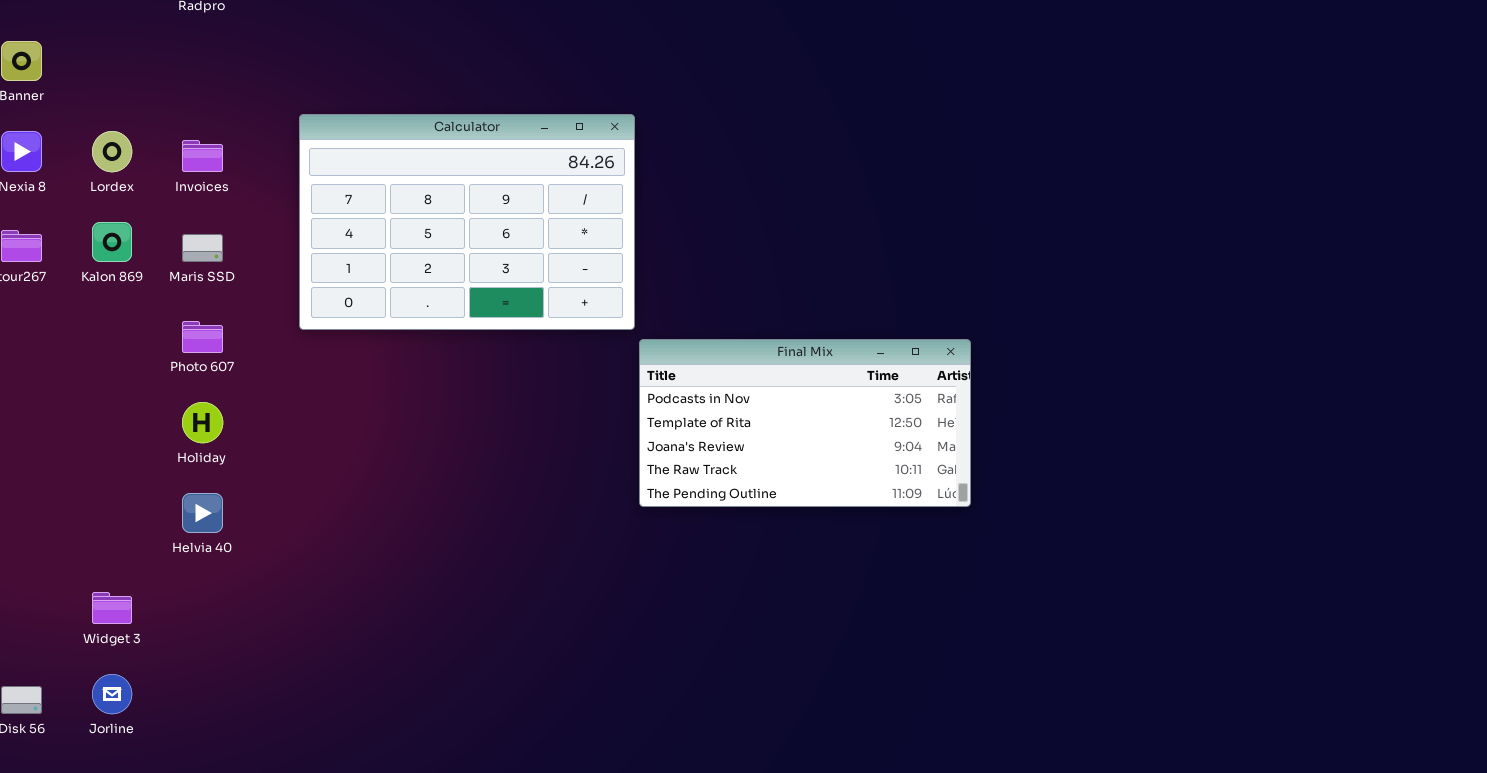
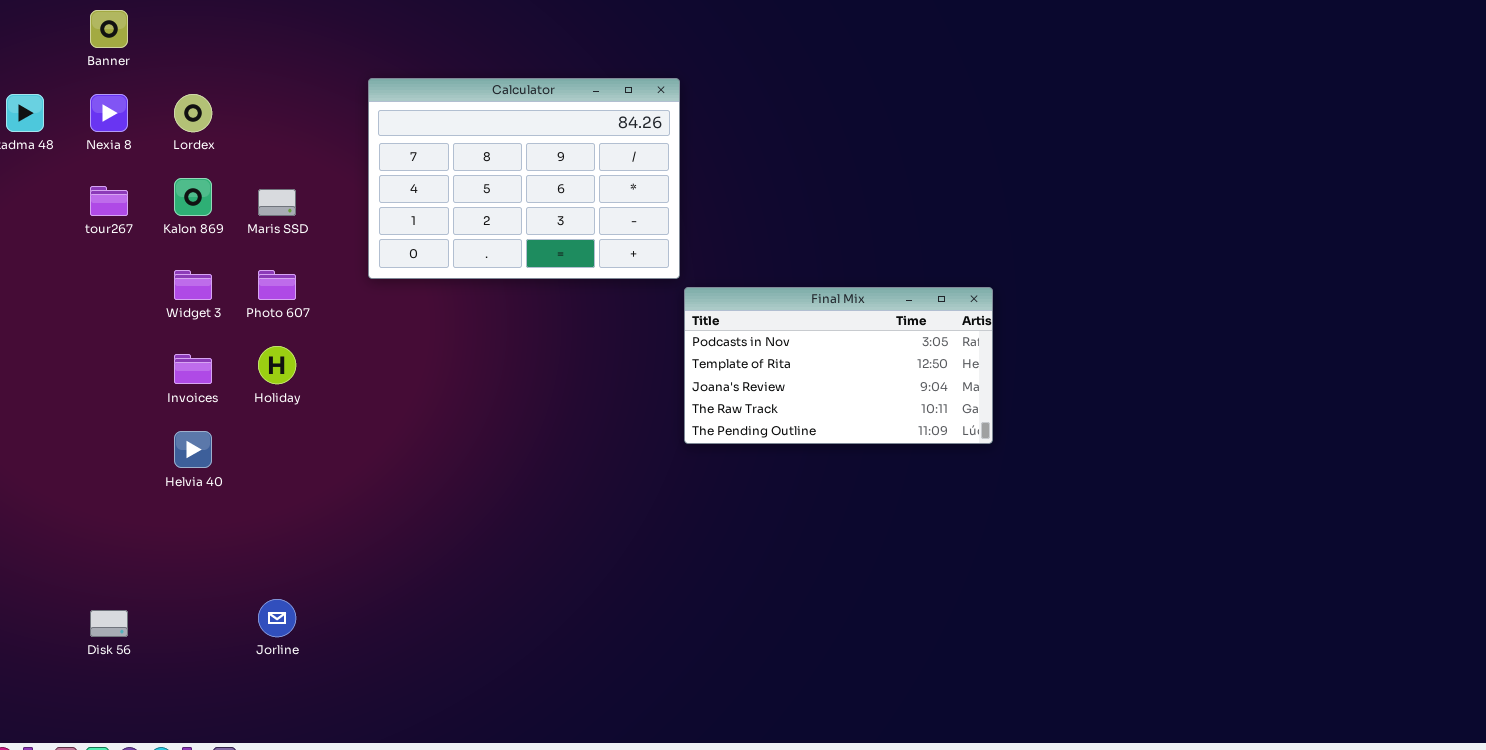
Invoices: [182,140,223,172] -> [174,354,212,384], moved
Helvia 40: [182,493,223,533] -> [174,431,212,468], moved
Widget 3: [92,592,132,624] -> [174,270,212,300], moved
Jorline: [92,674,132,714] -> [258,599,296,637], moved

